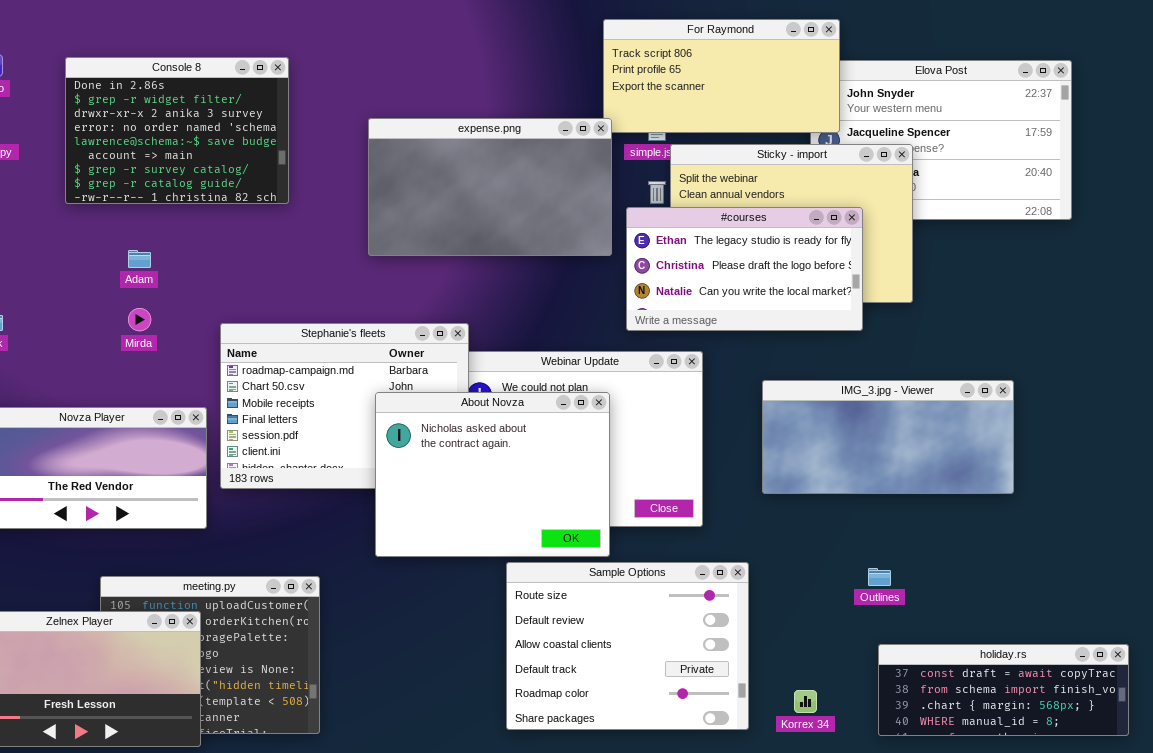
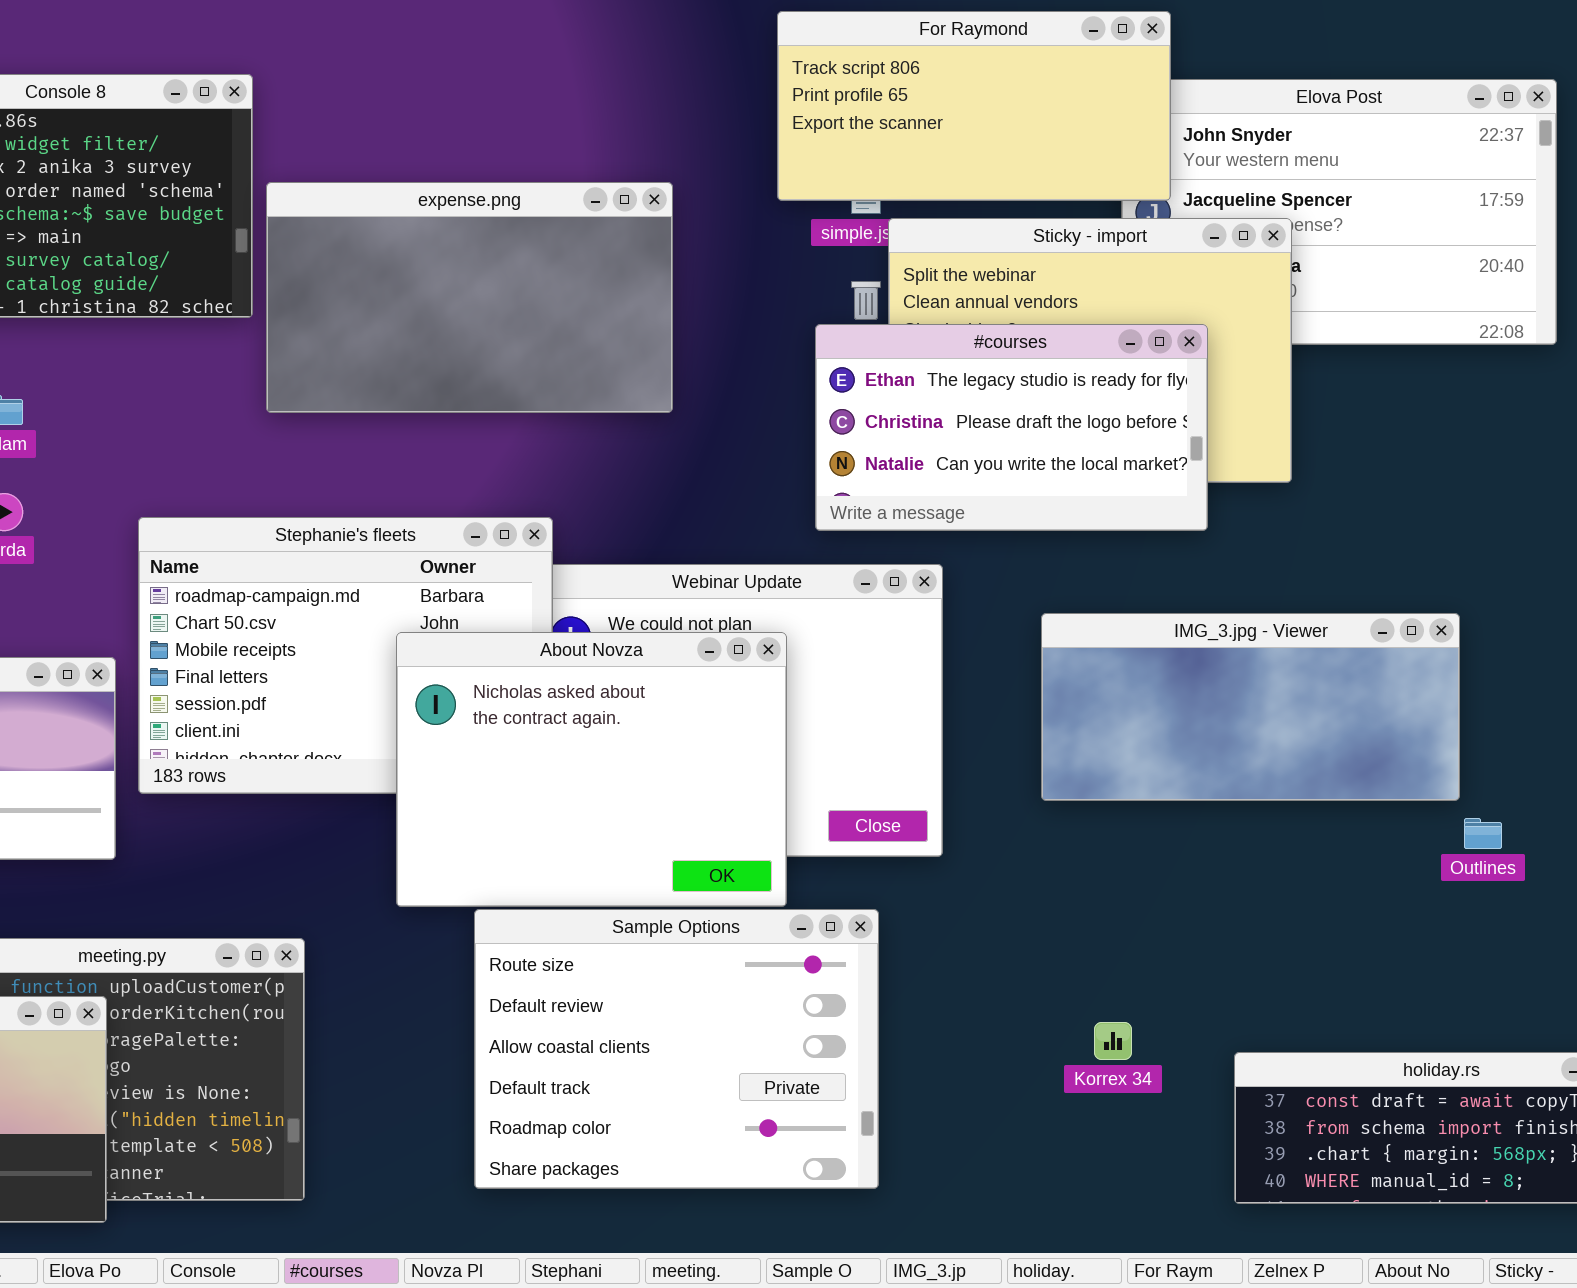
expense.png: [368,118,612,256] -> [266,182,673,413], moved
Sample Options: [506,562,749,730] -> [474,909,879,1189], moved
Outlines: [868,568,891,586] -> [1464,818,1502,849], moved
Korrex 34: [794,690,817,713] -> [1094,1022,1132,1060], moved

